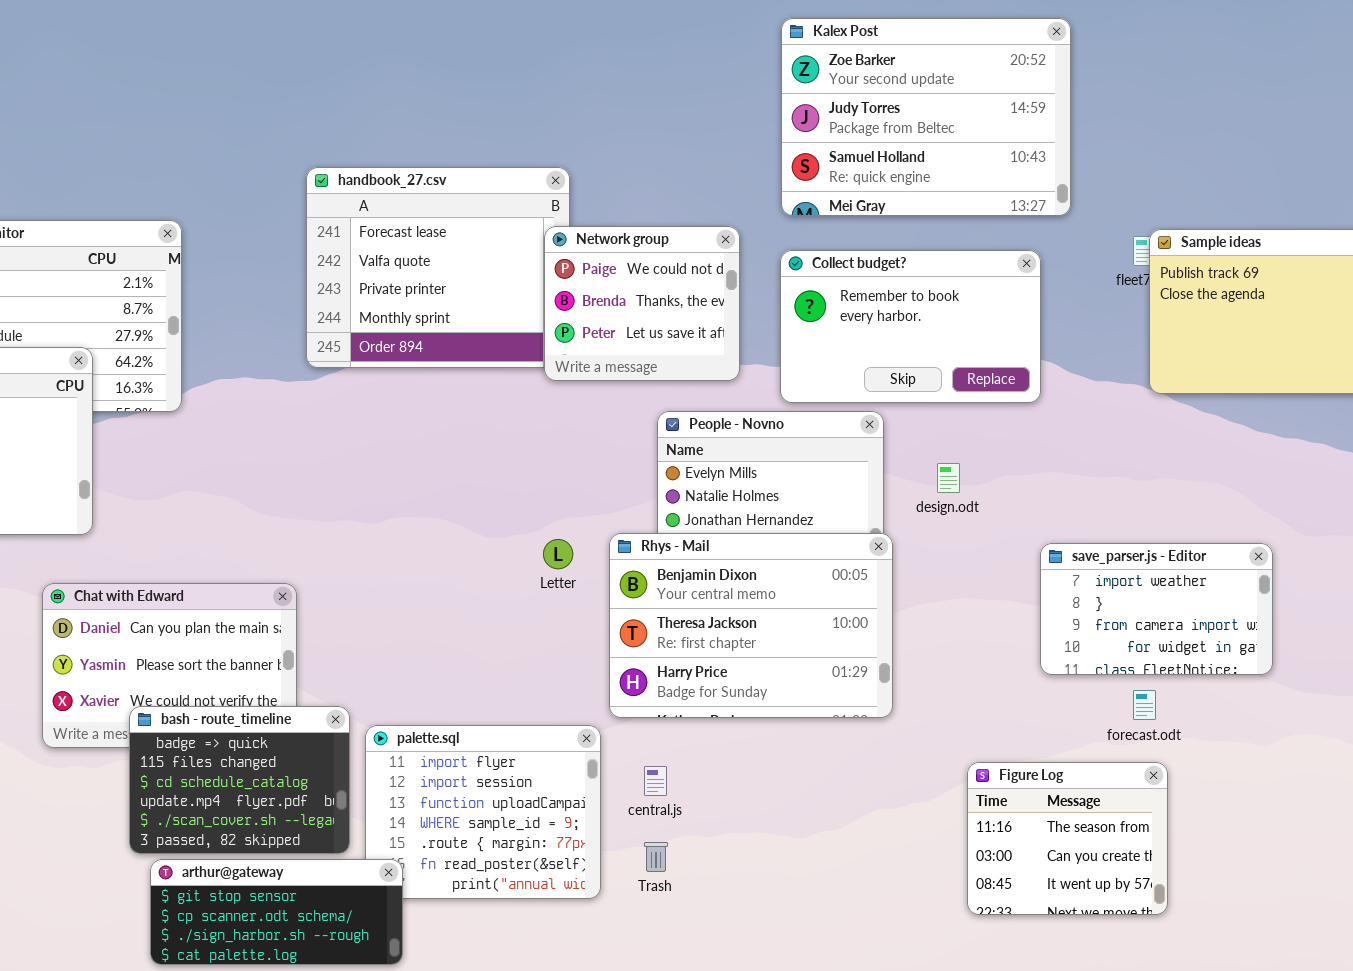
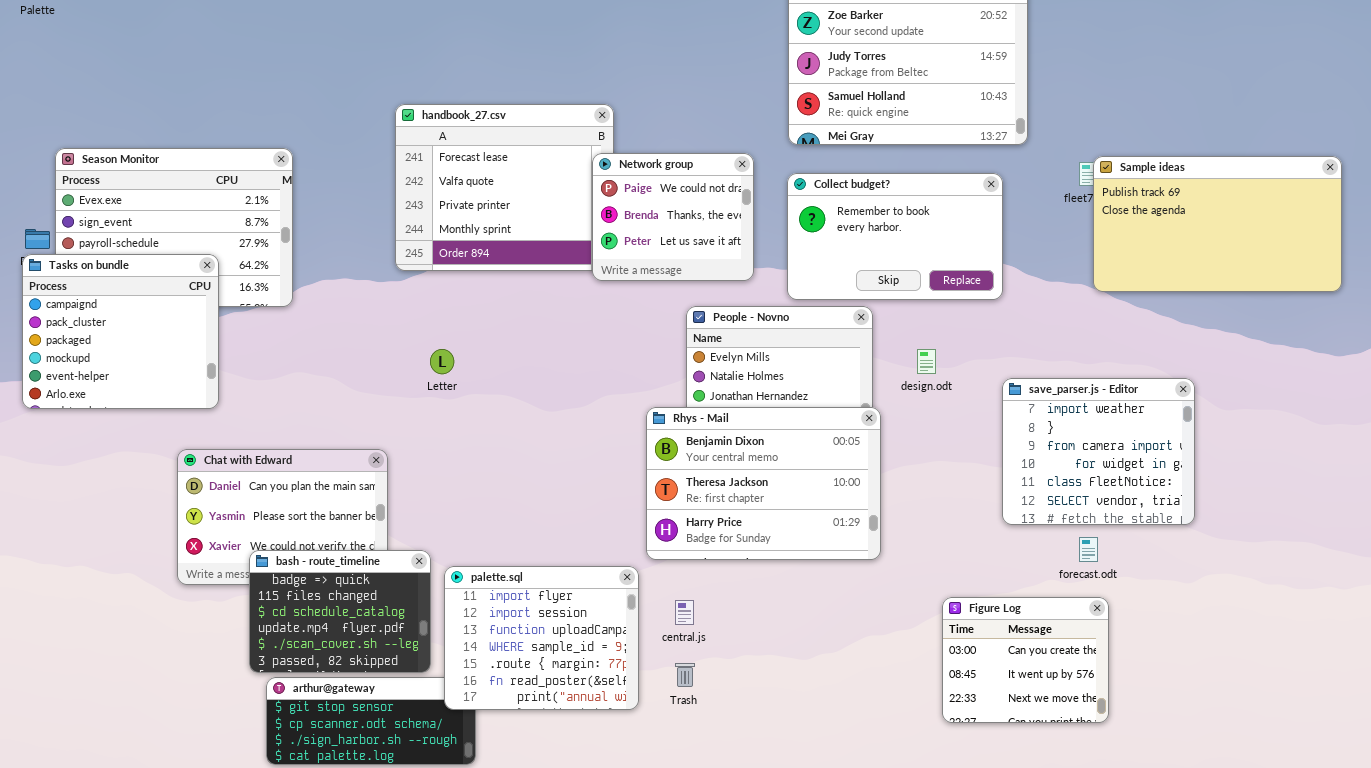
Letter: [543,539,573,569] -> [430,349,454,374], moved
save_parser.js - Editor: [1040,543,1273,675] -> [1002,378,1195,525], resized
palette.sql: [365,725,601,899] -> [444,566,639,710], raised
Figure Log: [967,762,1168,915] -> [942,597,1109,723], scrolled down 1 row

